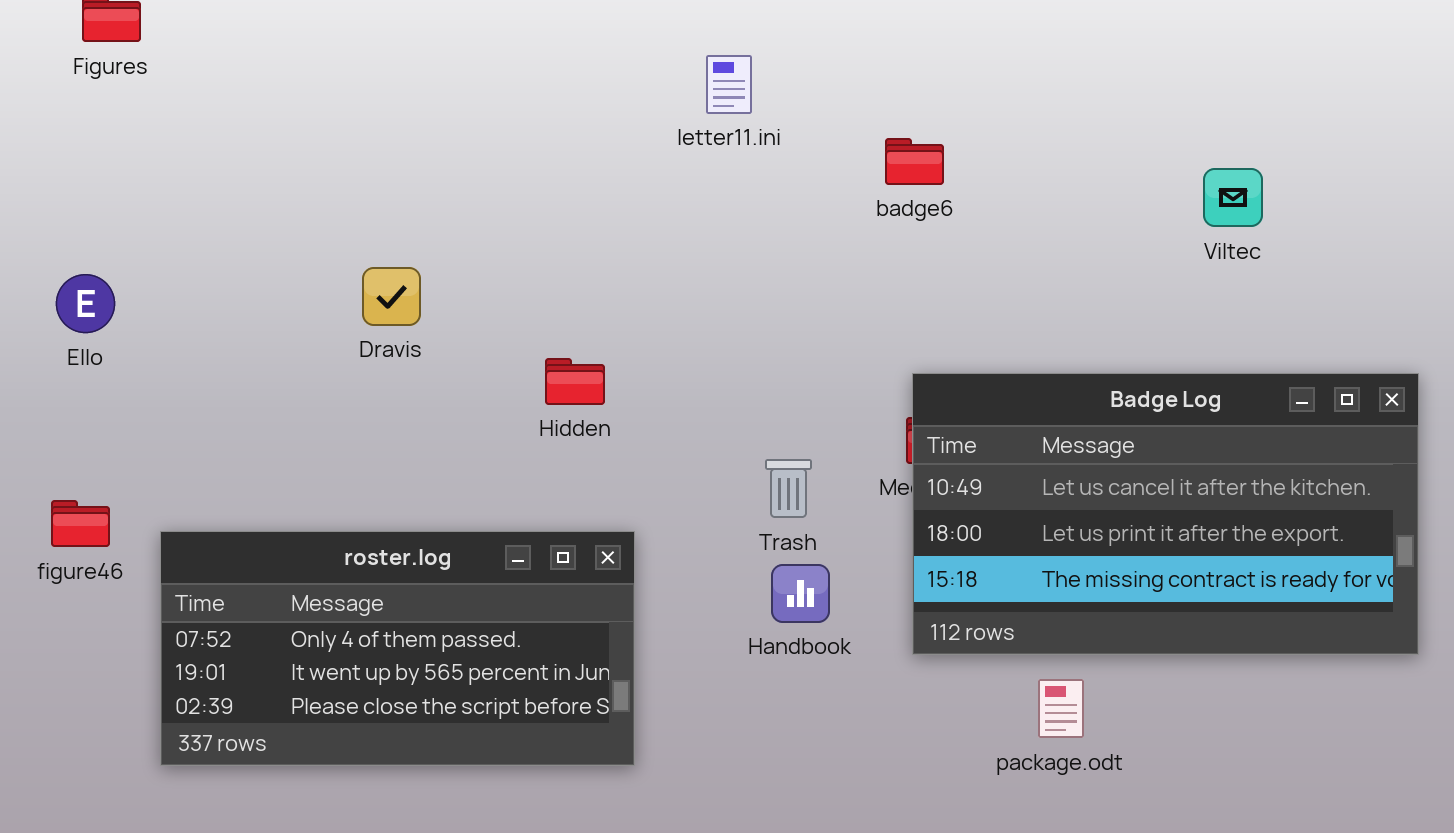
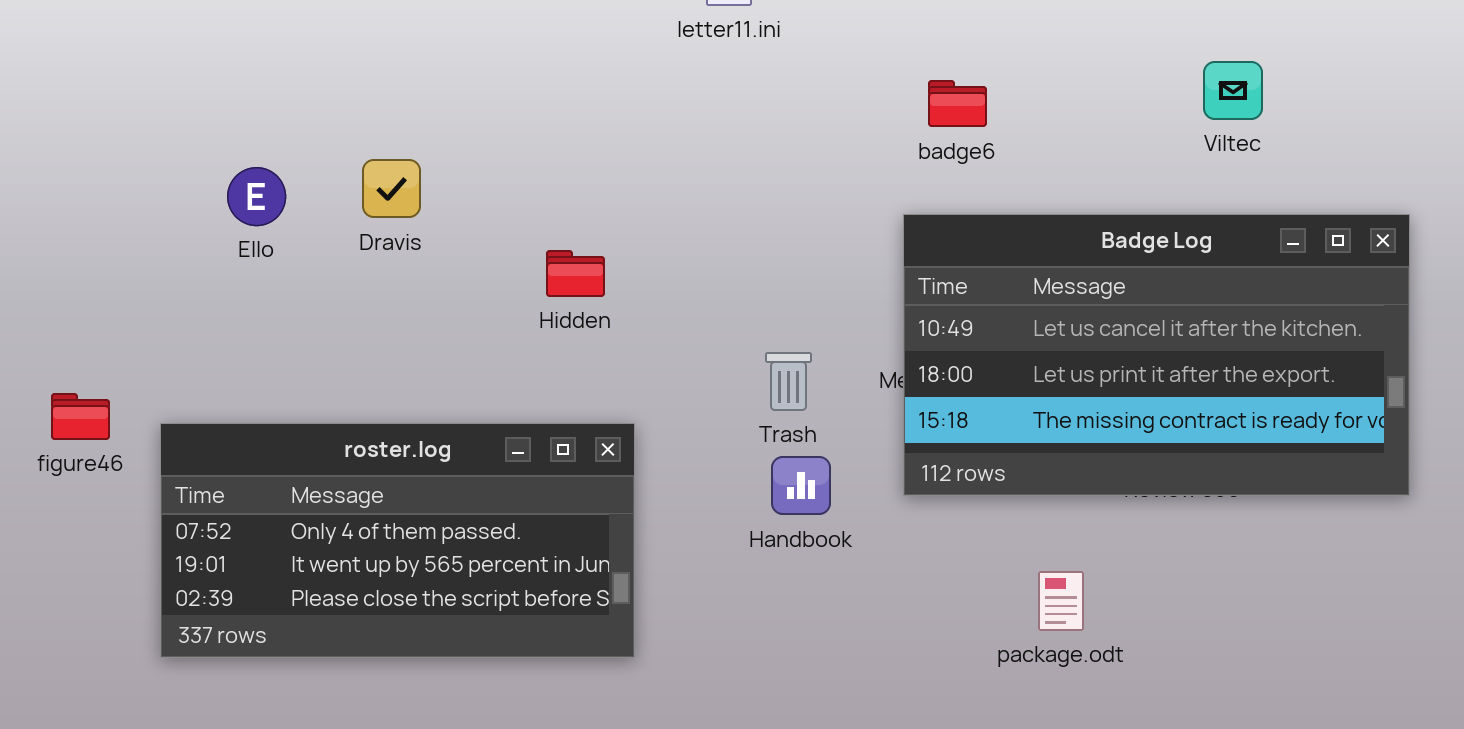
badge6: [885,138,944,185] -> [928,80,987,127], moved
Ello: [56,274,115,333] -> [227,167,286,226], moved
Badge Log: [912,373,1419,655] -> [903,214,1410,496], moved

